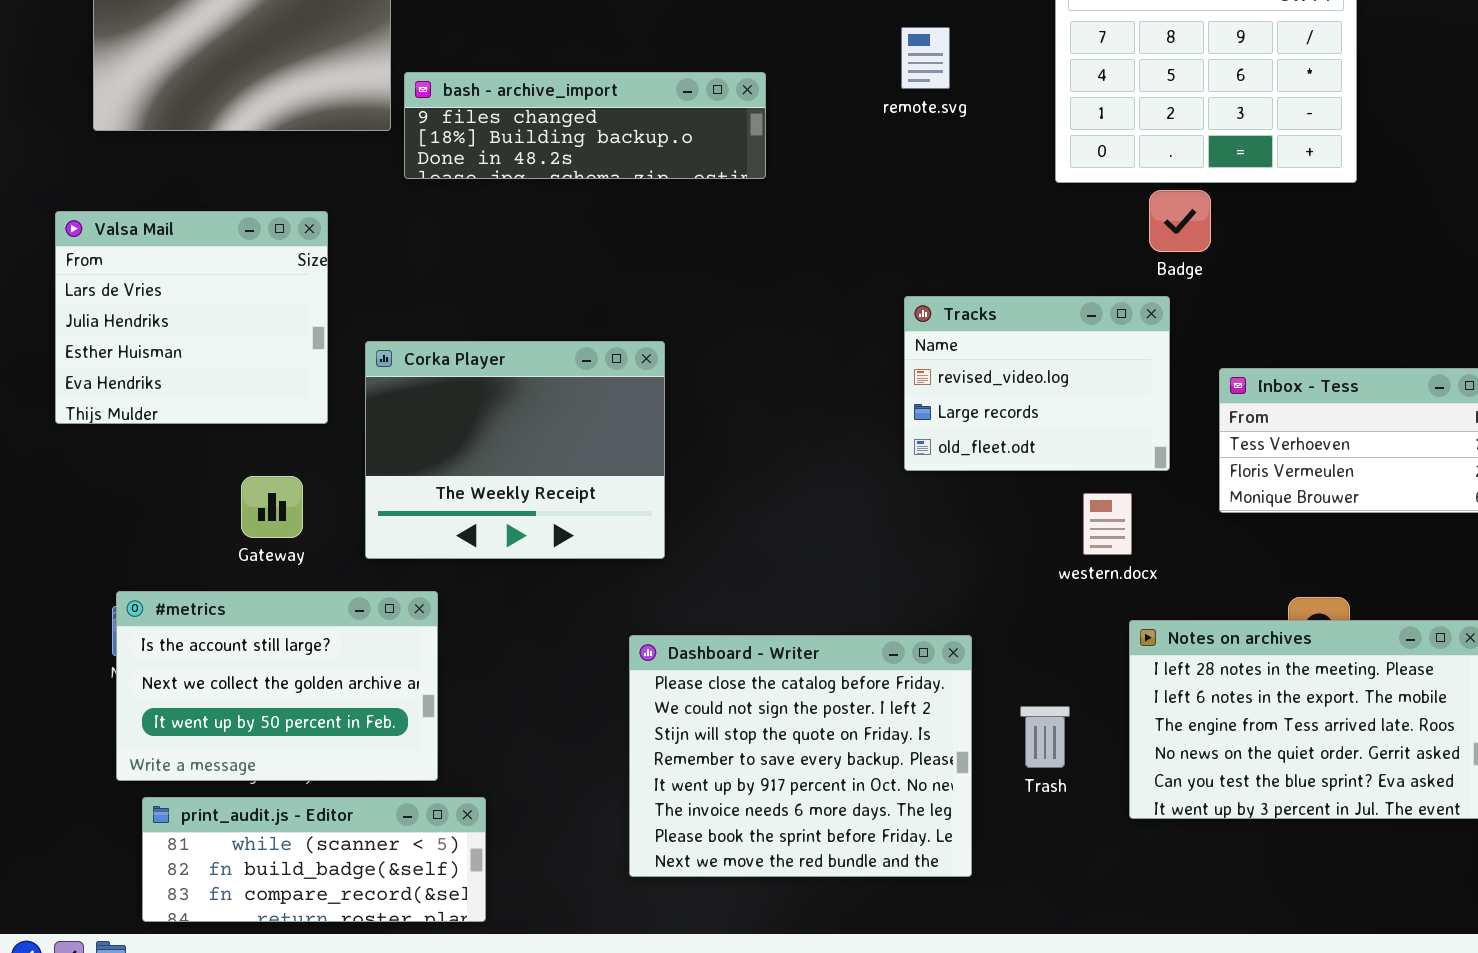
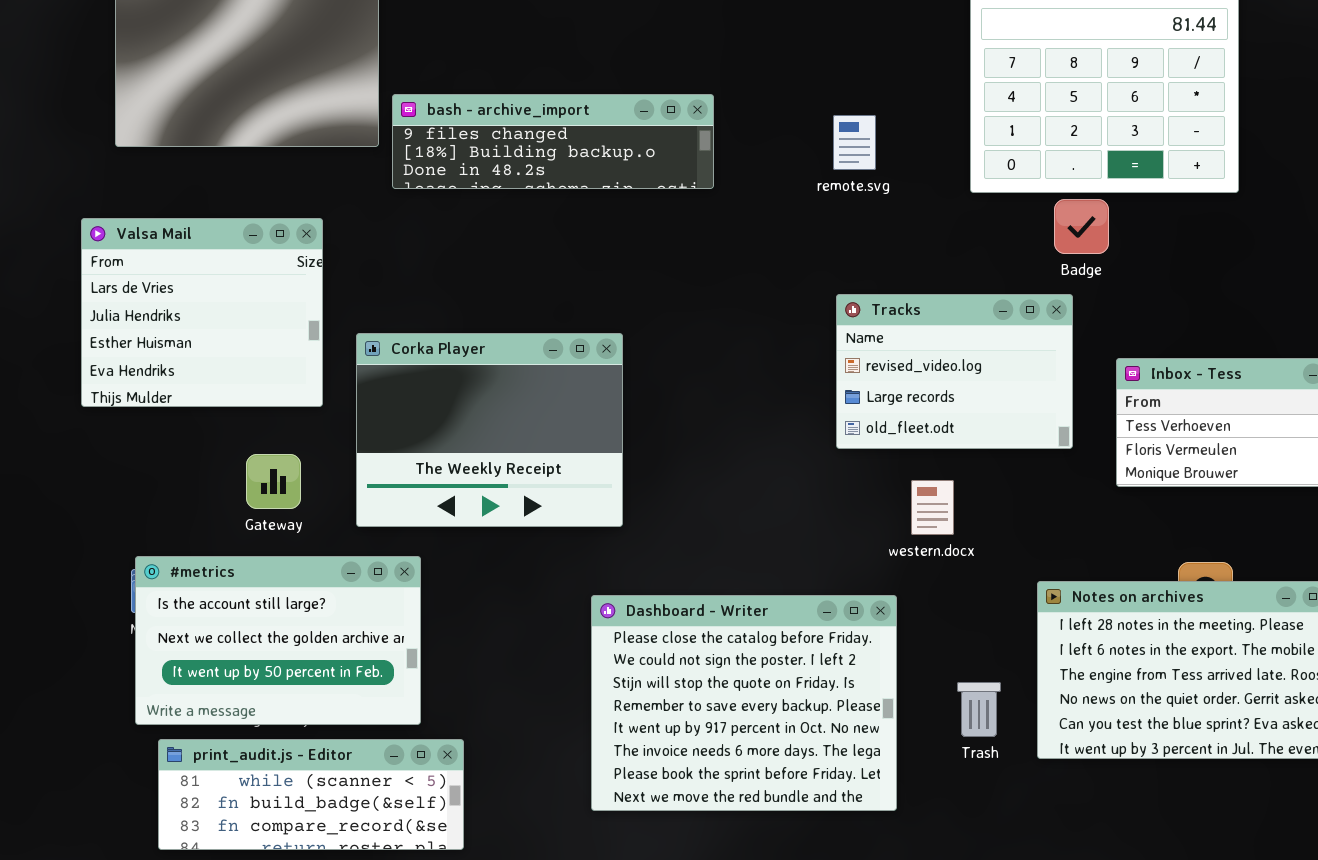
remote.svg: [901,27,950,89] -> [833,115,876,170], moved
western.docx: [1083,493,1132,555] -> [911,480,954,535], moved
Trash: [1020,706,1070,768] -> [957,682,1001,737], moved

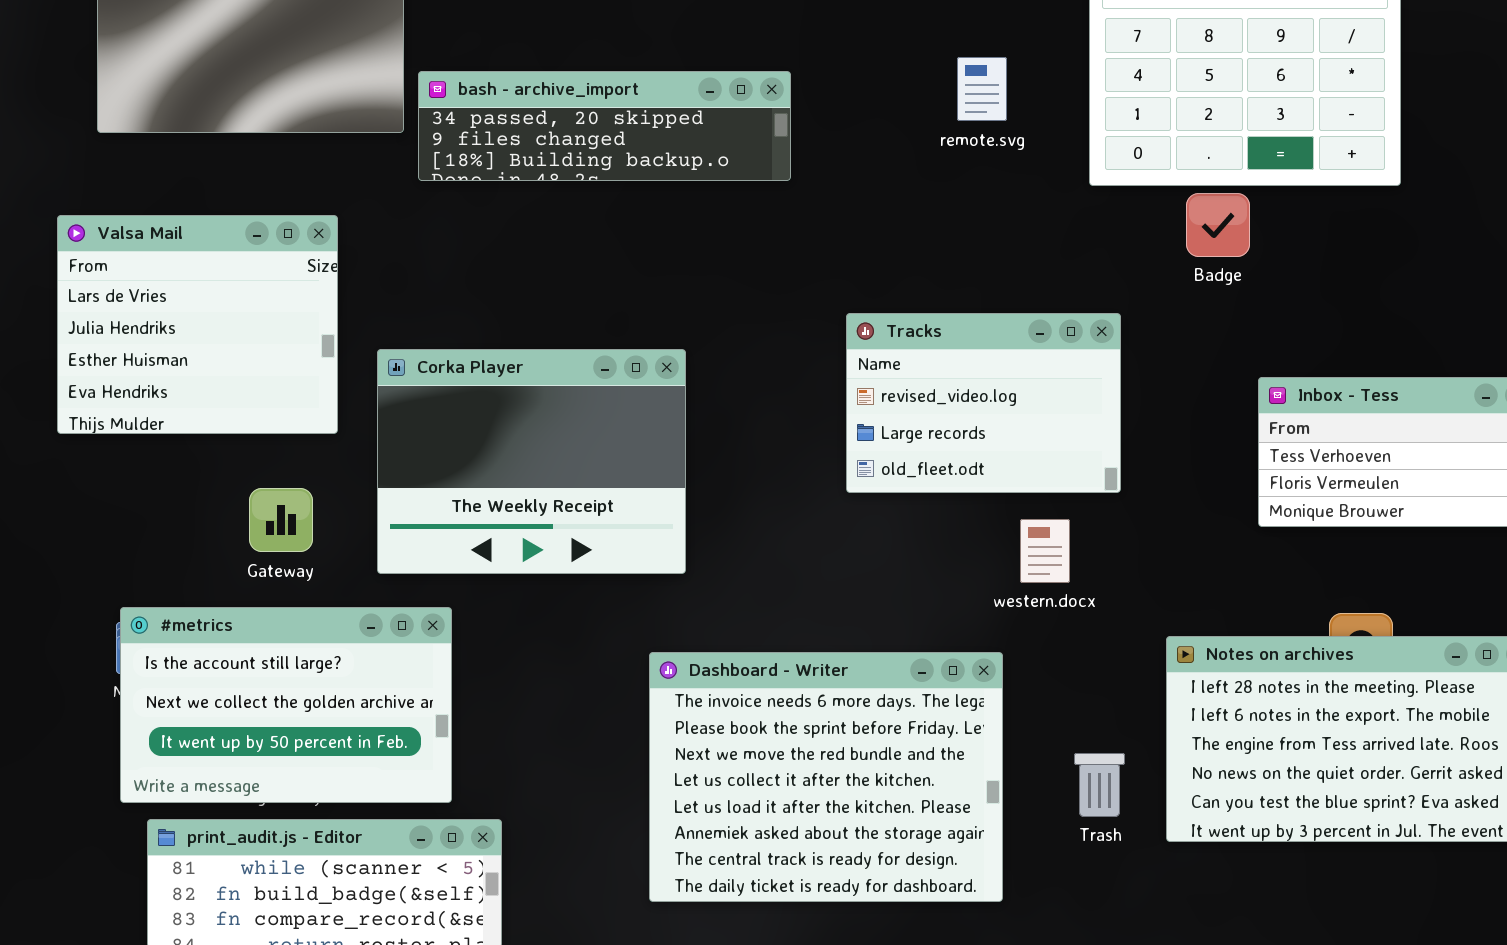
bash - archive_import: [392,94,714,189] -> [418,71,791,181], scrolled up 1 row
remote.svg: [833,115,876,170] -> [957,57,1007,121], moved
Tracks: [836,294,1073,449] -> [846,313,1121,493], moved
Dashboard - Writer: [591,595,897,811] -> [649,652,1003,902], scrolled down 5 rows

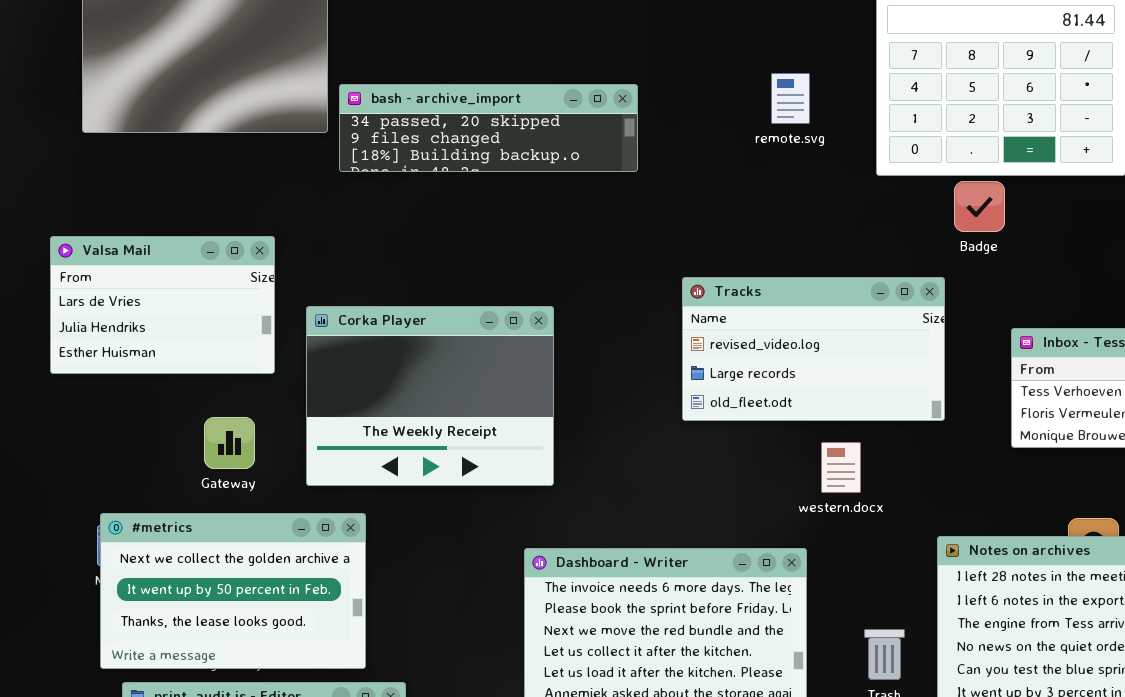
Valsa Mail: [57,215,338,434] -> [50,236,275,374], resized
Tracks: [846,313,1121,493] -> [682,277,945,421], resized
#metrics: [120,607,452,803] -> [100,513,366,669], scrolled down 1 row

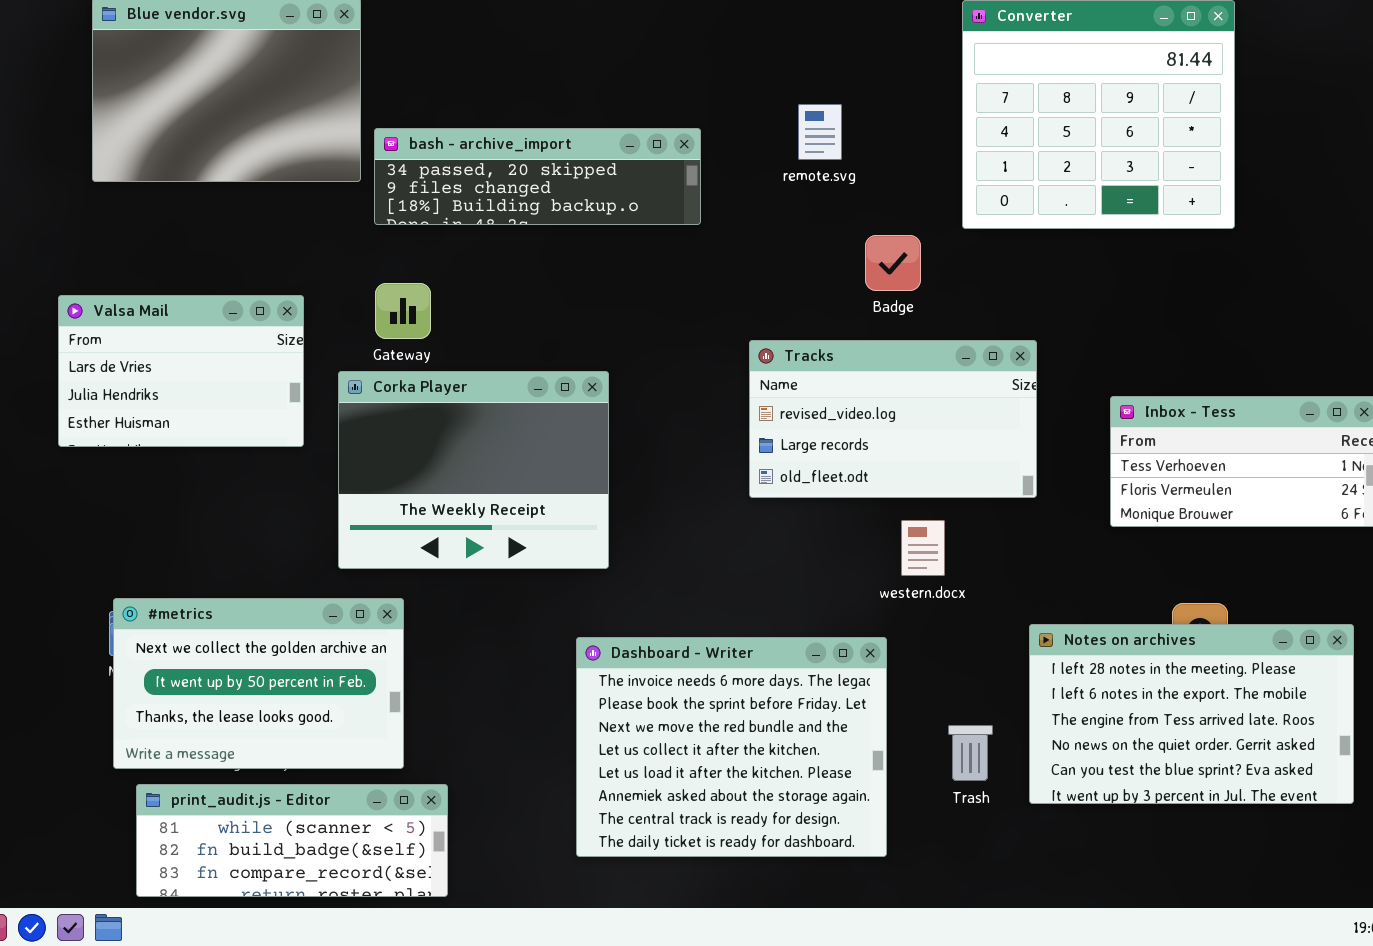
remote.svg: [771,73,810,124] -> [798,104,842,160], moved
Badge: [954,181,1005,232] -> [865,235,921,291], moved
Gateway: [204,417,255,469] -> [375,283,431,339], moved

